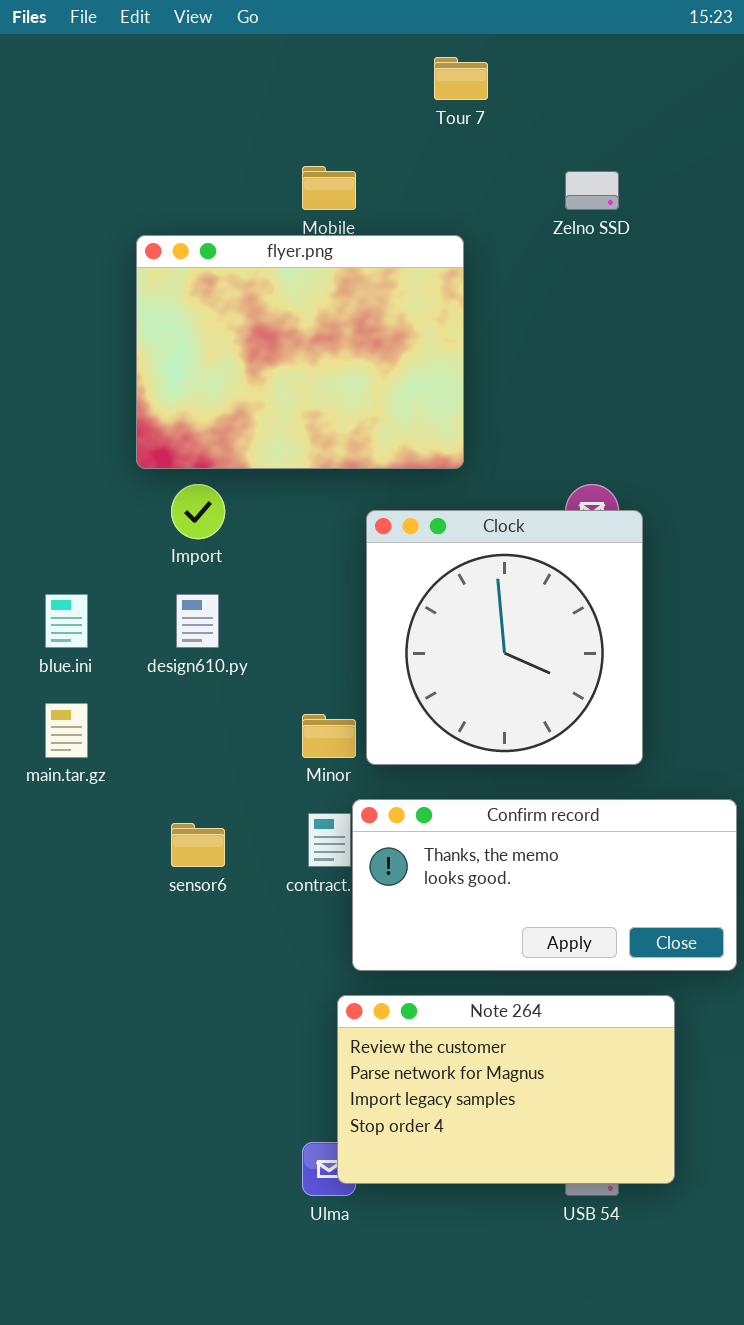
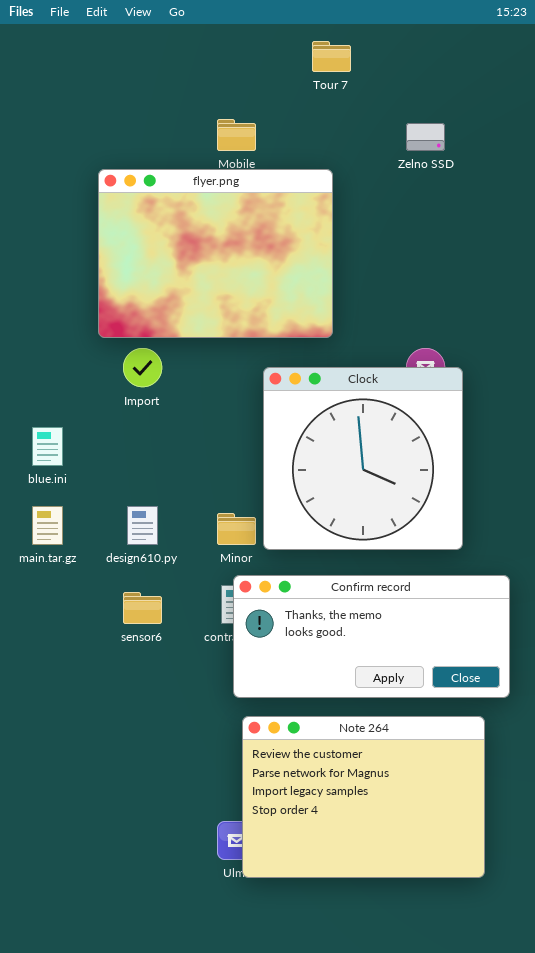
design610.py: [176,594,219,648] -> [127,506,158,545], moved
Confirm record: [352,799,737,971] -> [233,575,510,698], moved
Note 264: [337,995,675,1184] -> [242,716,485,878], resized

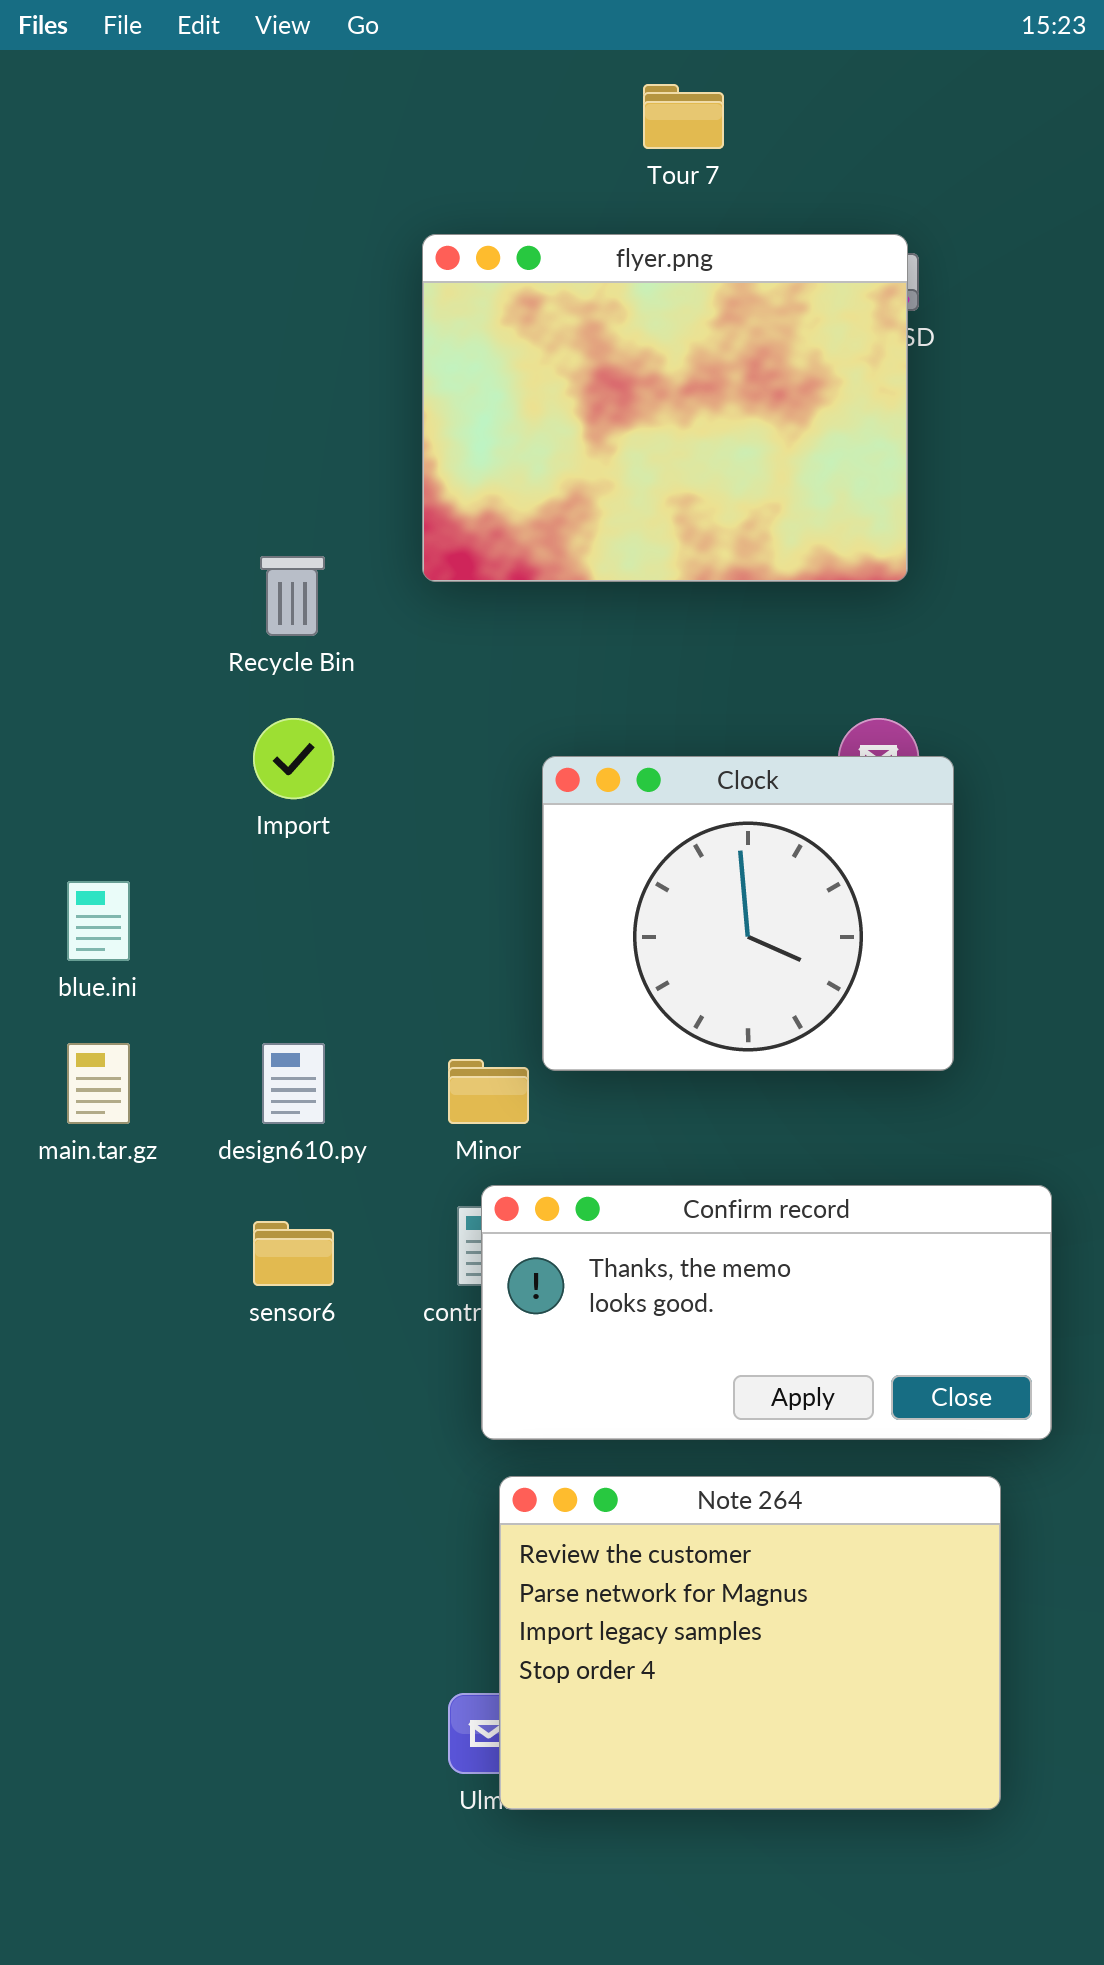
flyer.png: [98,169,333,338] -> [422,234,908,582], moved
Clock: [263,367,463,550] -> [542,756,954,1071], resized

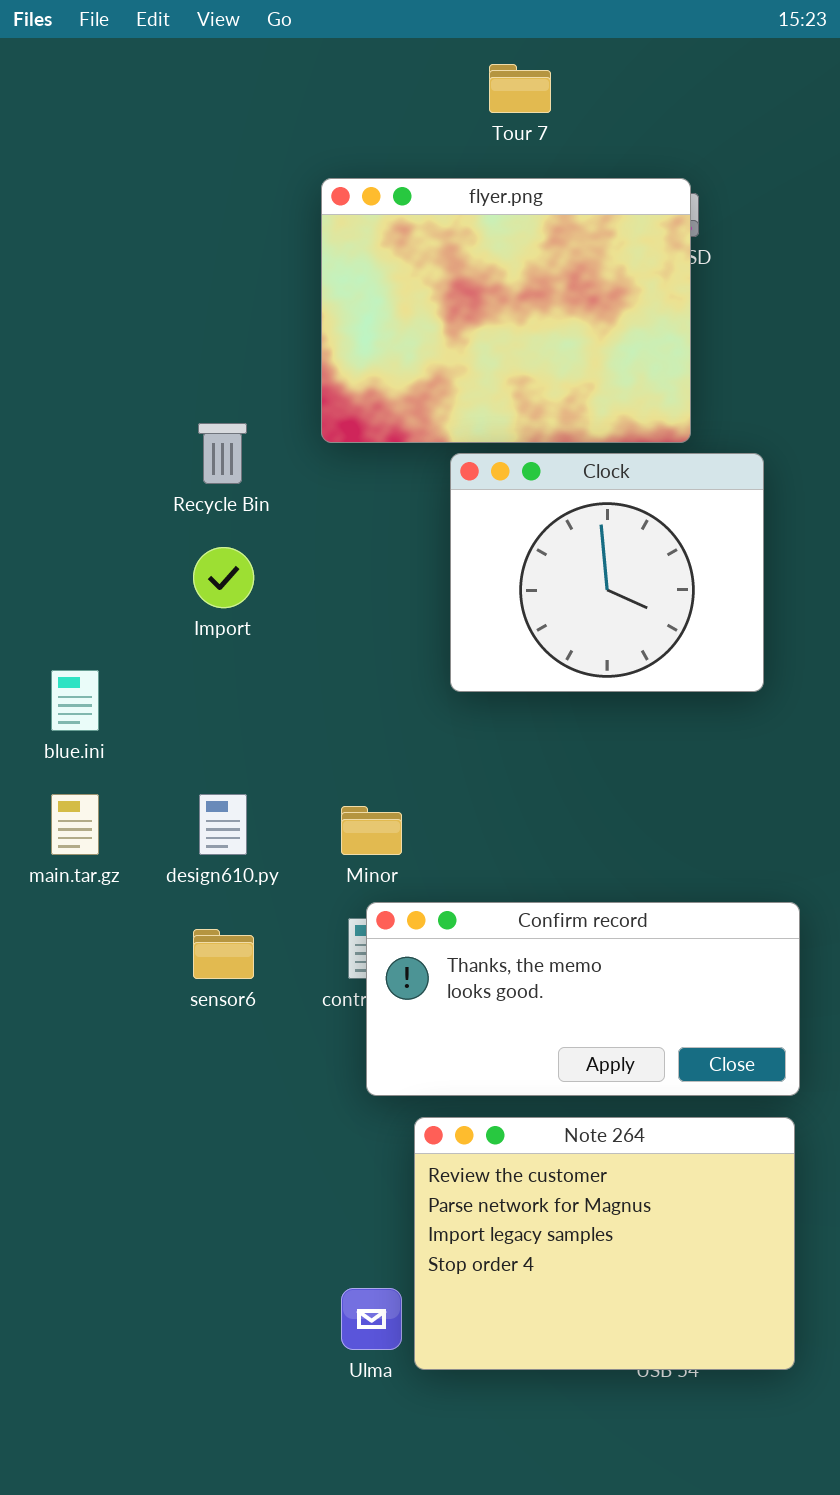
Clock: [542,756,954,1071] -> [450,453,764,692], moved
Note 264: [499,1476,1001,1810] -> [414,1117,795,1370], moved

